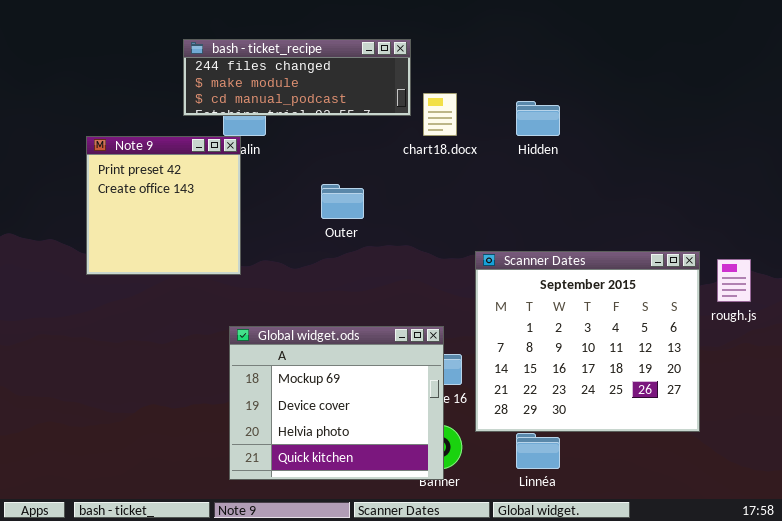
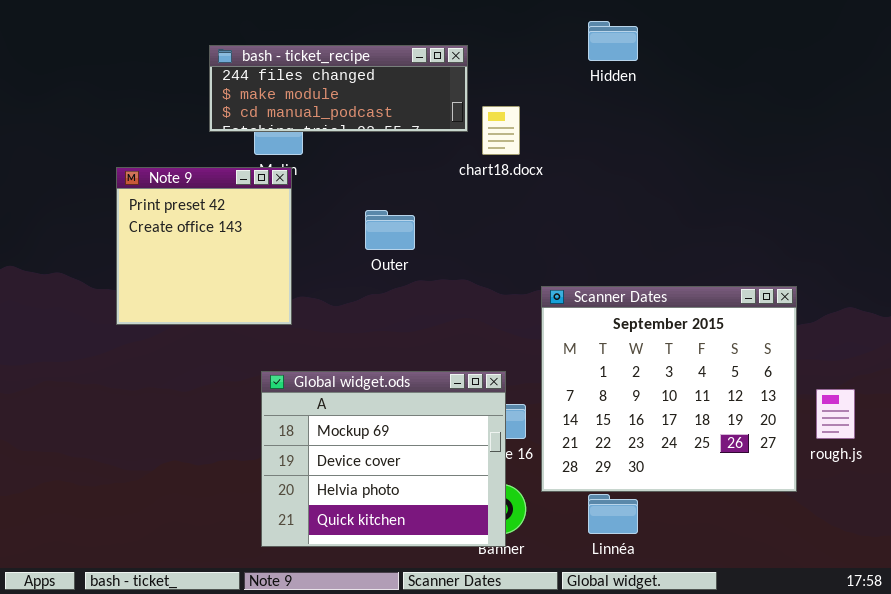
Hidden: [516,101,560,136] -> [588,21,638,61], moved
Note 9: [86,136,241,275] -> [116,167,292,325], moved
rough.js: [717,259,751,302] -> [816,389,855,439], moved

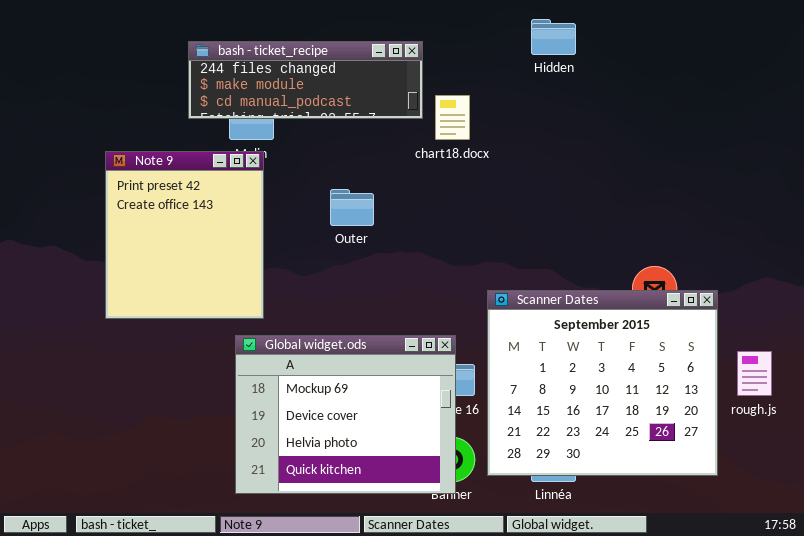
Note 9: [116,167,292,325] -> [105,151,264,319], resized
Scanner Dates: [541,286,797,492] -> [487,290,718,476], moved

